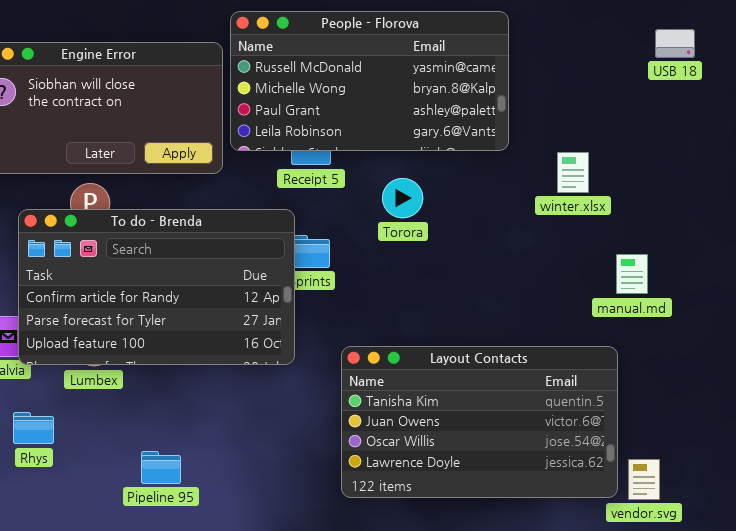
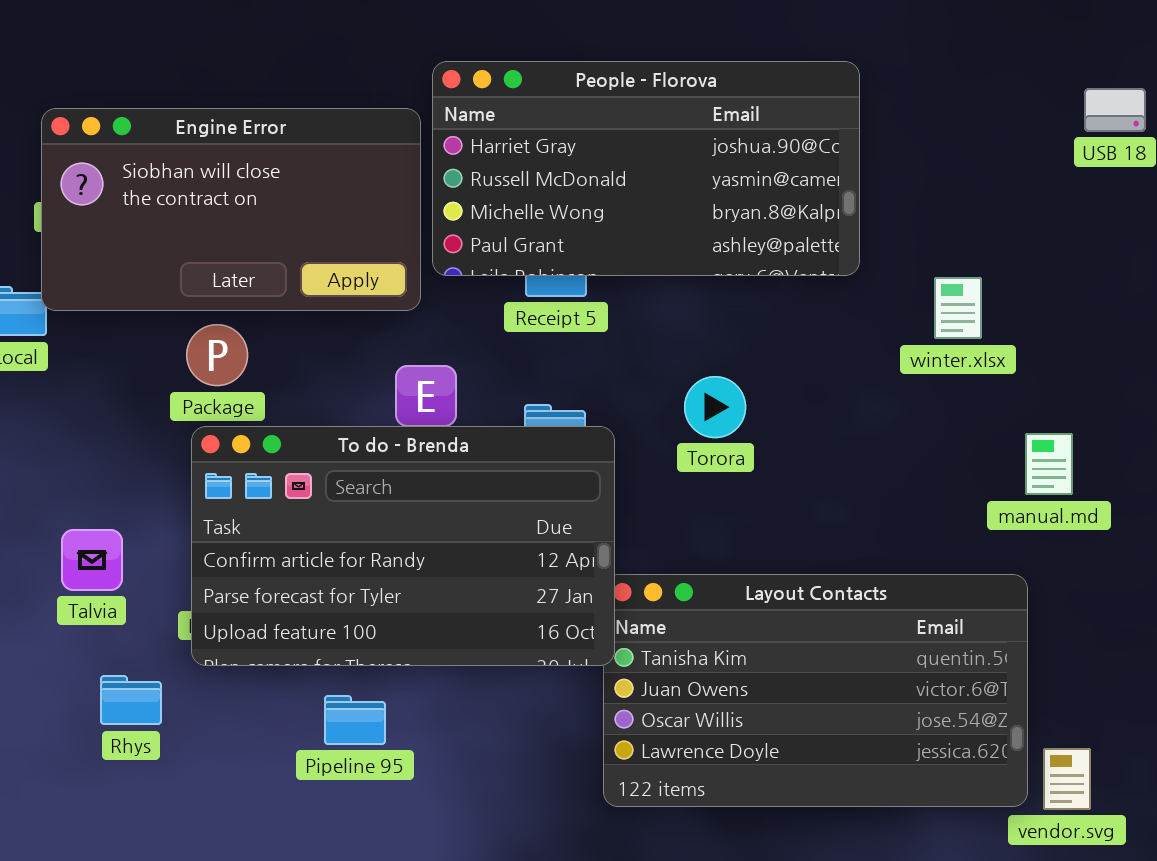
People - Florova: [230,11,509,151] -> [432,61,860,276], scrolled up 1 row
Torora: [382,178,423,218] -> [684,376,746,438], moved
To do - Brenda: [18,209,295,365] -> [191,426,615,666], moved
Pipeline 95: [141,451,181,484] -> [324,695,386,745], moved

